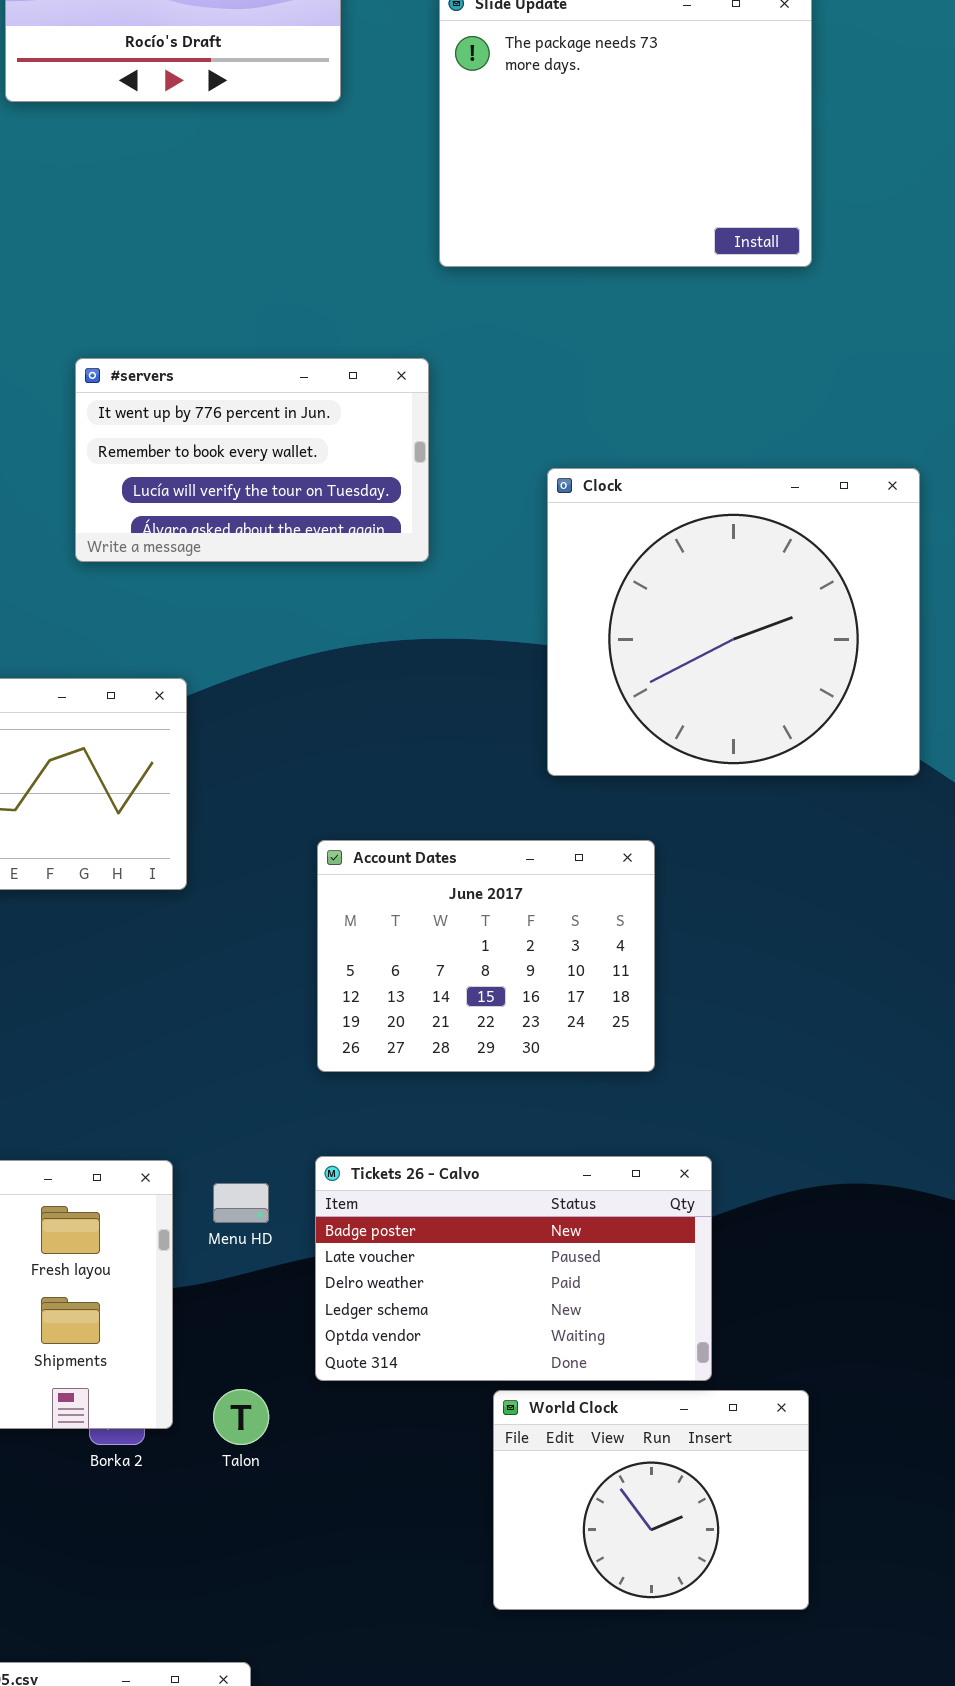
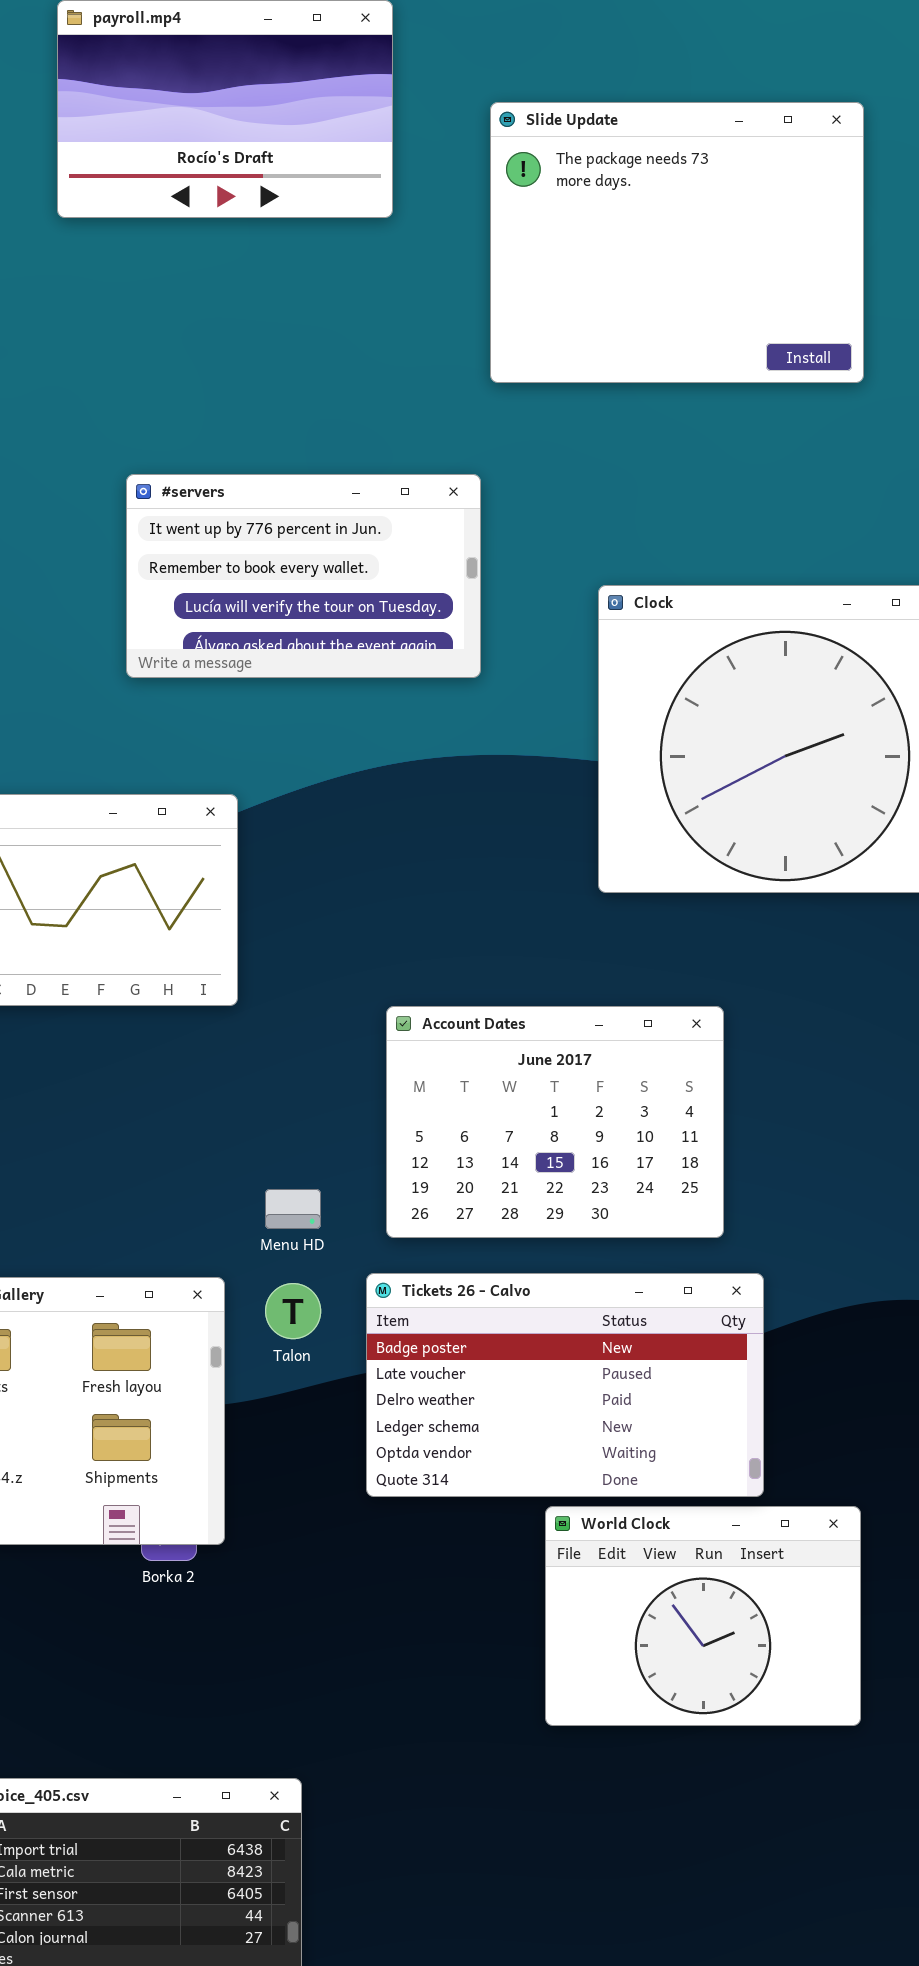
Account Dates: [317,840,655,1072] -> [386,1006,724,1238], moved
Menu HD: [213,1183,269,1223] -> [265,1189,321,1229], moved
Talon: [213,1389,269,1445] -> [265,1283,321,1339], moved

